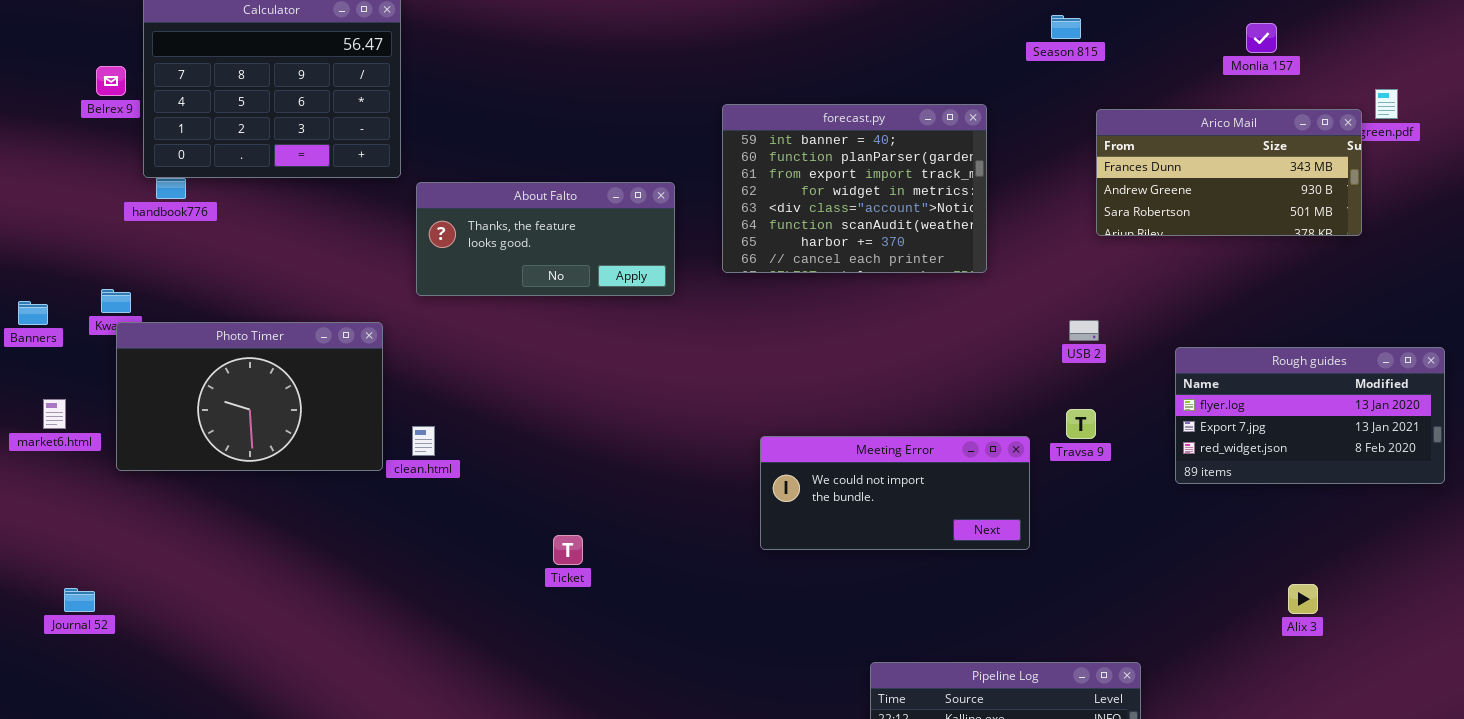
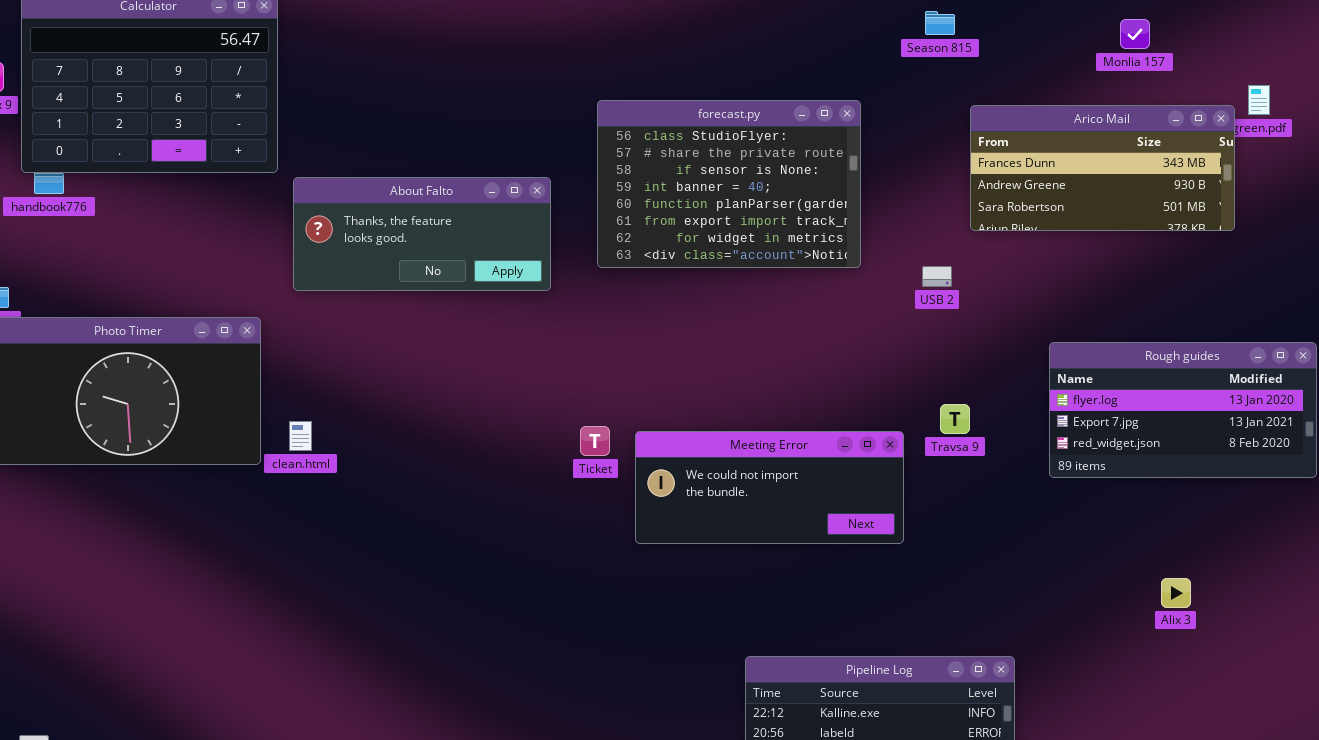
forecast.py: [722,104,987,273] -> [597,100,861,268], scrolled up 3 rows
USB 2: [1069,320,1099,341] -> [922,266,952,287], moved
Ticket: [553,535,583,565] -> [580,426,610,456], moved

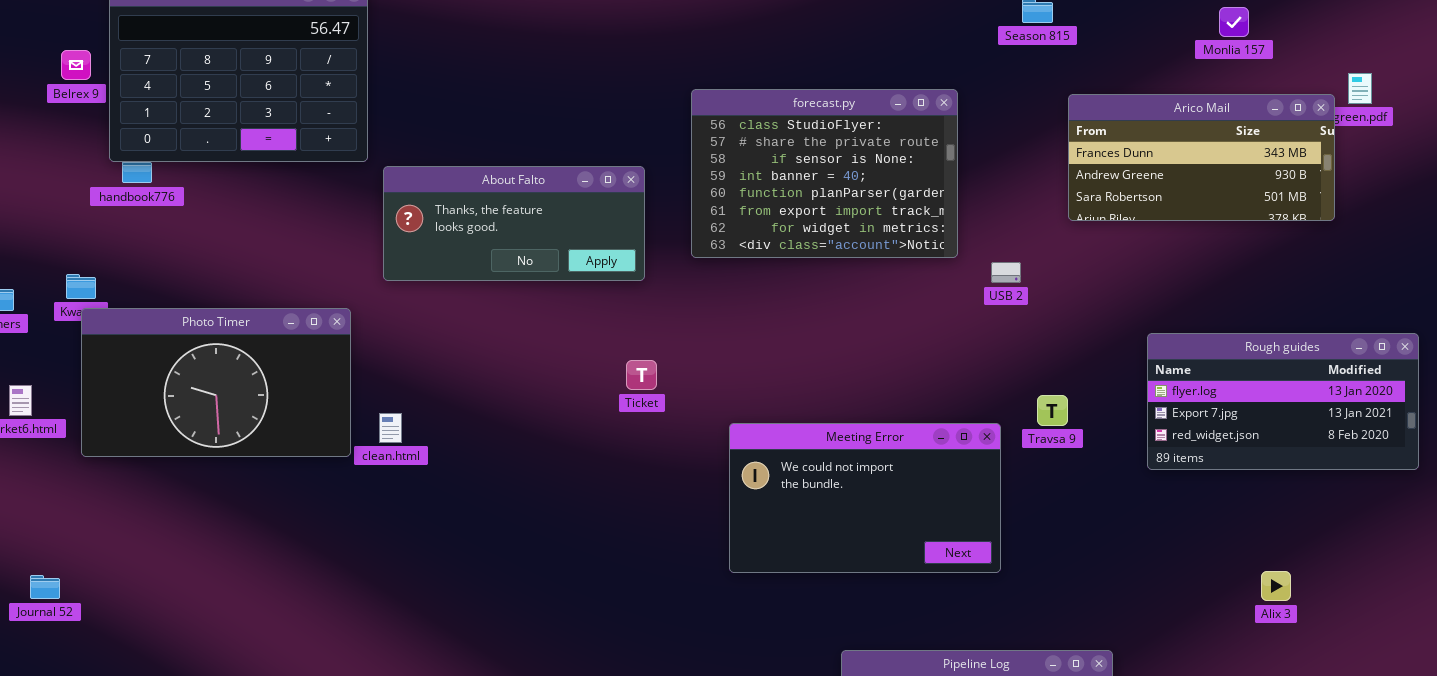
USB 2: [922,266,952,287] -> [991,262,1021,283], moved
Ticket: [580,426,610,456] -> [626,360,657,390], moved
Meeting Error: [635,431,904,544] -> [729,423,1001,573], resized

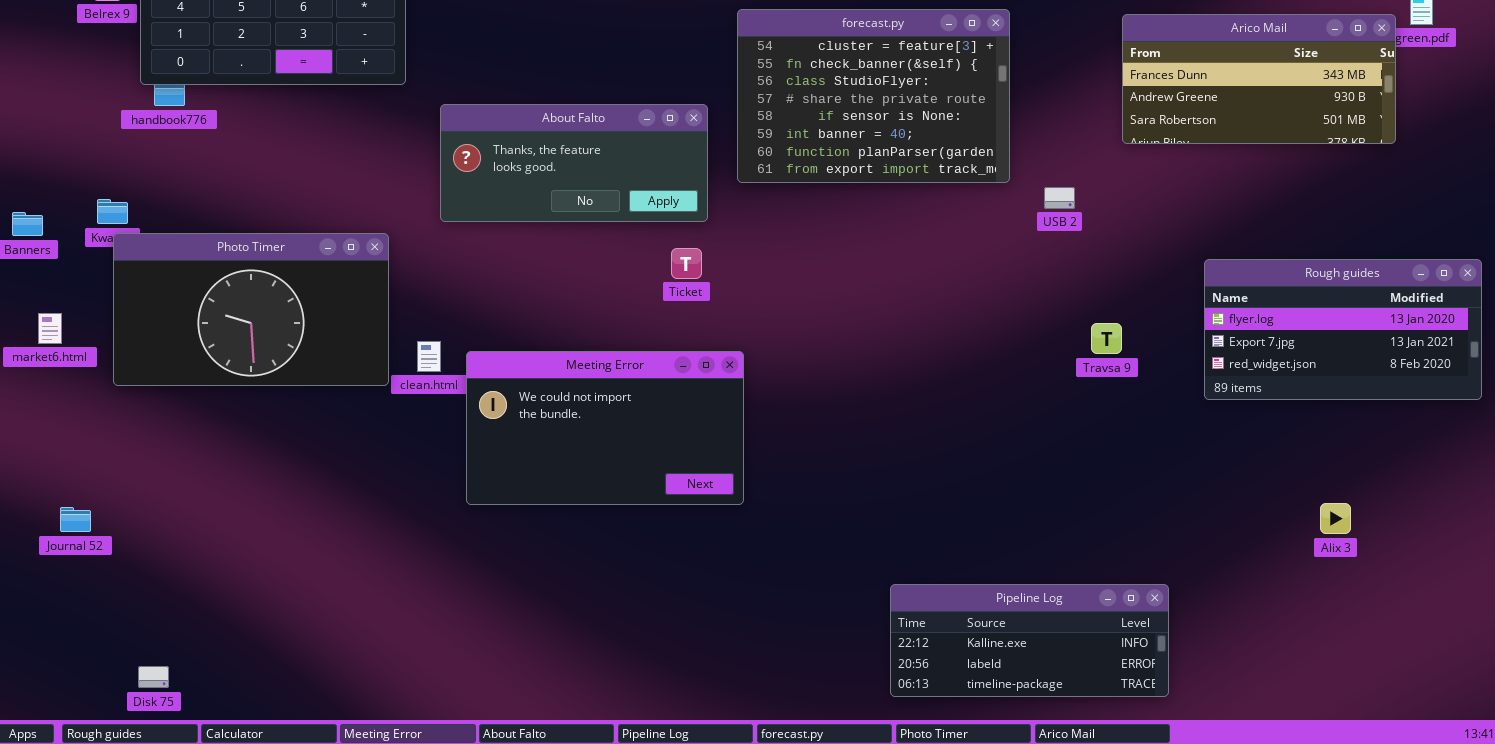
forecast.py: [691,89,958,258] -> [737,9,1010,183], scrolled up 2 rows
About Falto: [383,166,645,281] -> [440,104,708,222], moved
Ticket: [626,360,657,390] -> [671,248,702,279], moved
Meeting Error: [729,423,1001,573] -> [466,351,744,505], moved

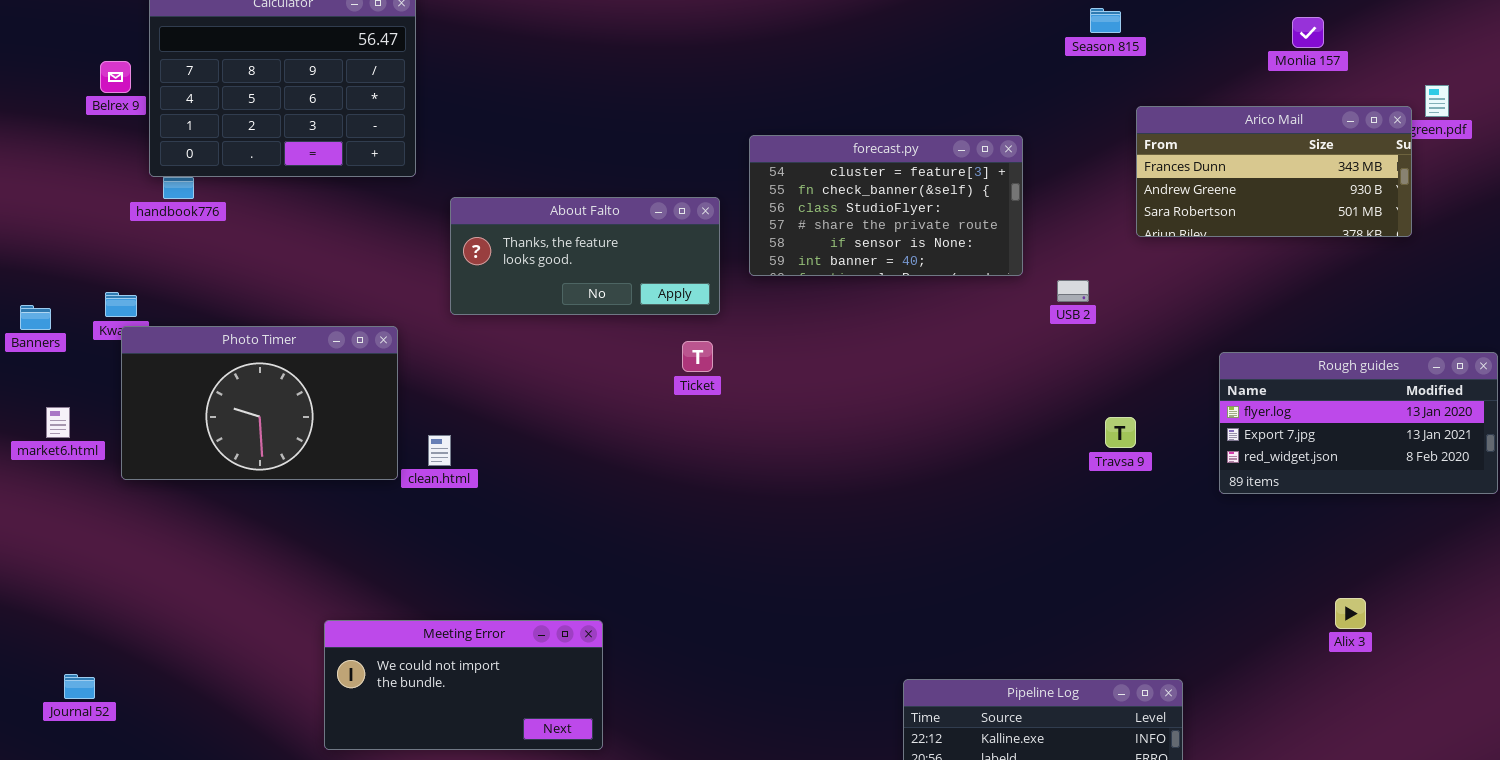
forecast.py: [737,9,1010,183] -> [749,135,1023,276], resized
Meeting Error: [466,351,744,505] -> [324,620,603,750], moved, resized
Journal 52: [60,507,91,532] -> [64,674,95,699], moved

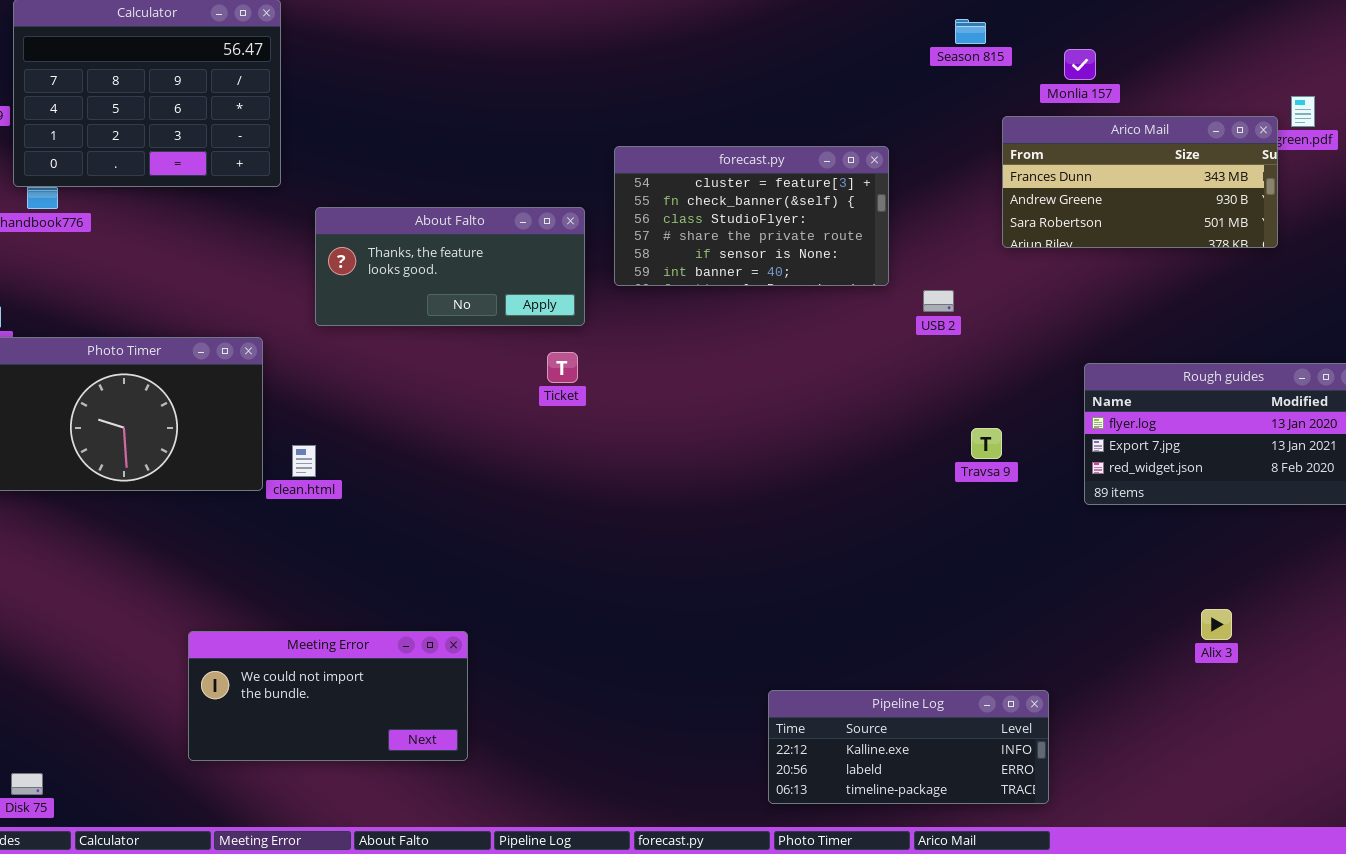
Monlia 157: [1292,17,1324,48] -> [1064,49,1096,80], moved

